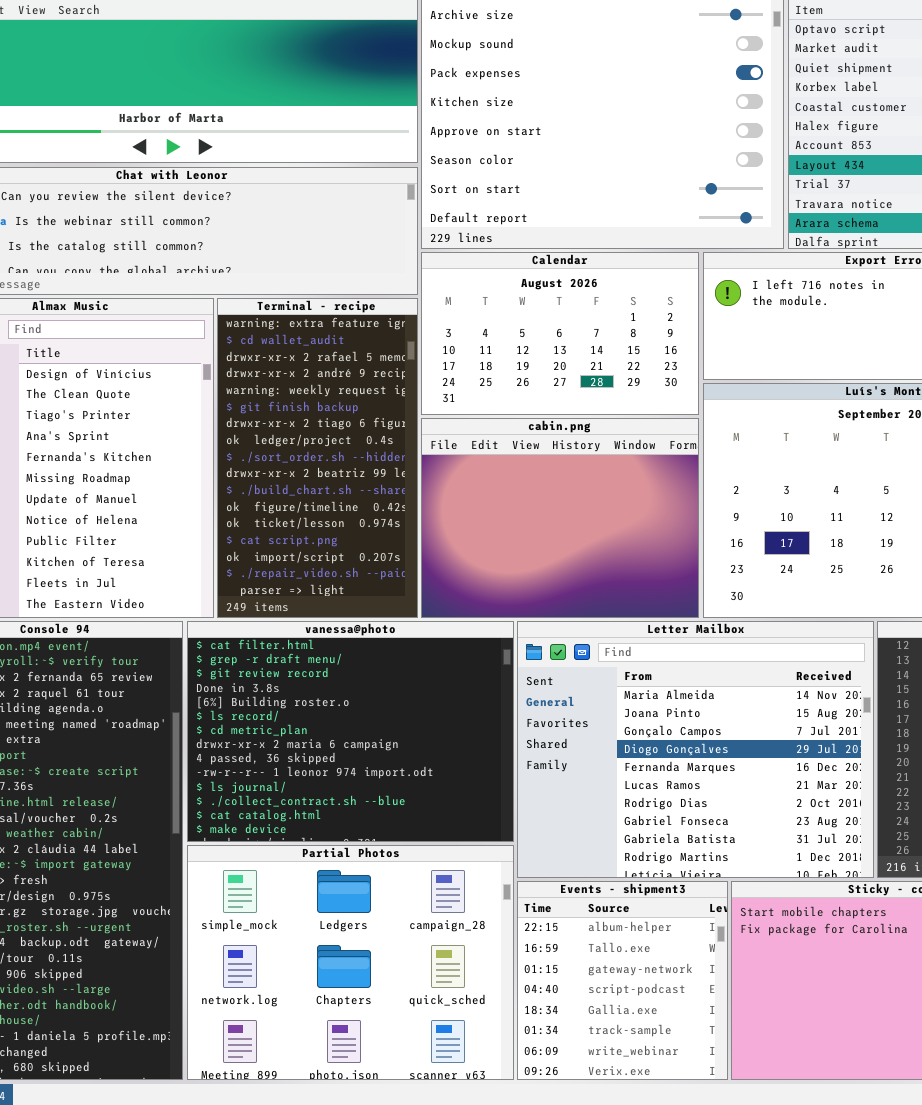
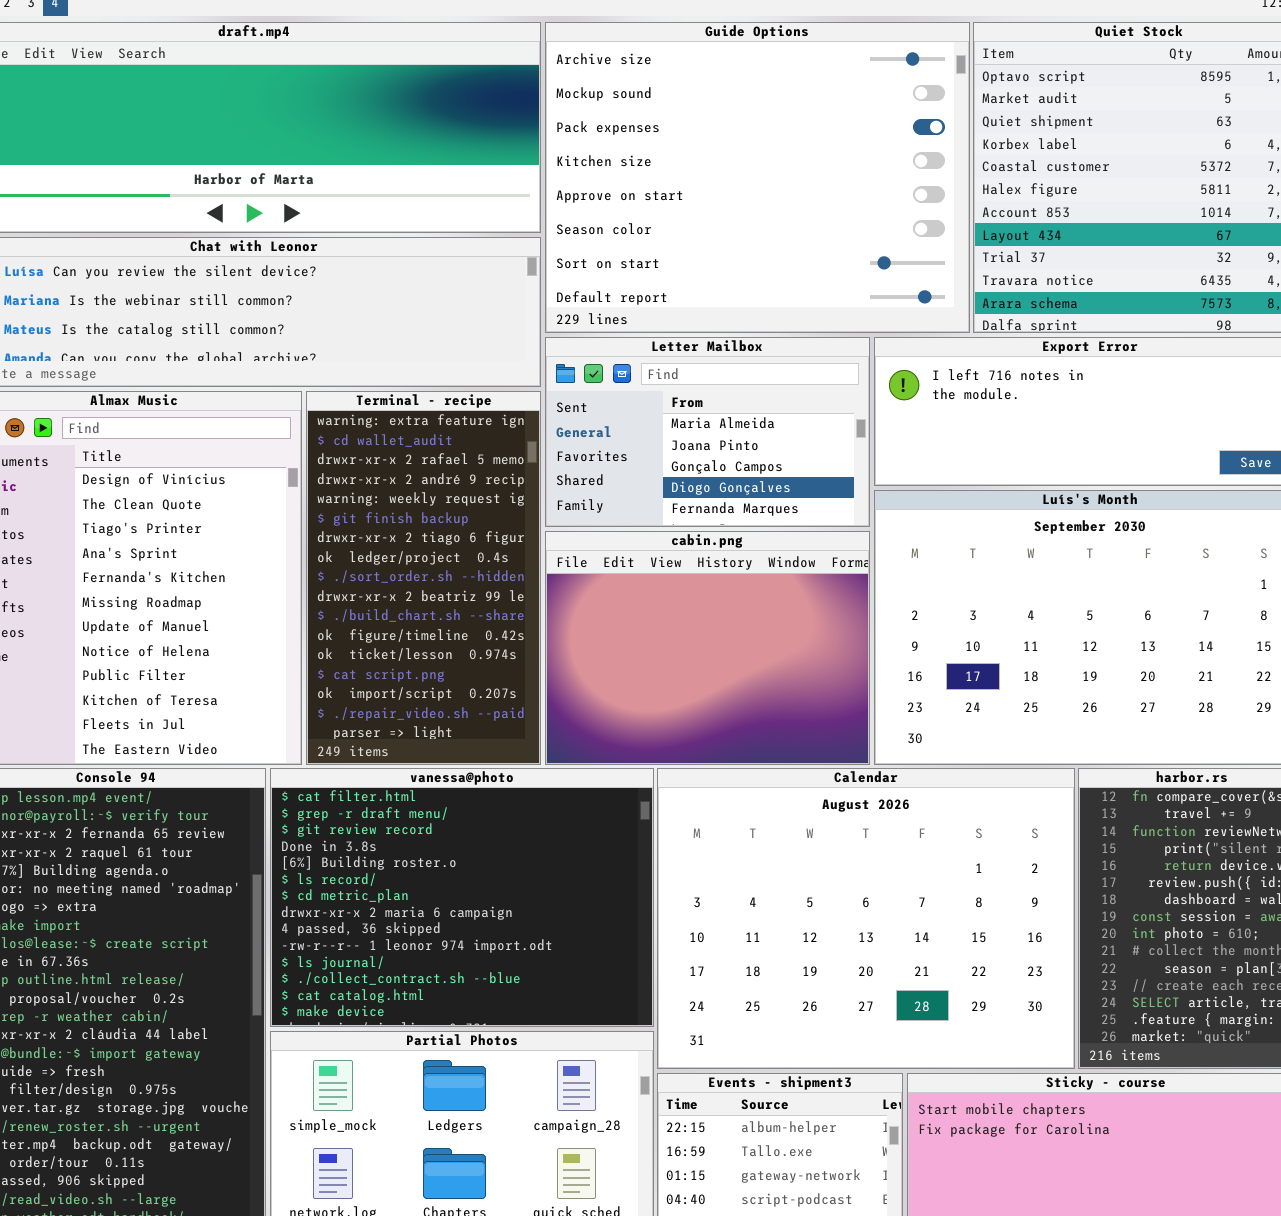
Calendar: [421,252,699,415] -> [657,768,1075,1069], moved, resized
Letter Mailbox: [517,621,874,878] -> [545,337,870,527], moved, resized

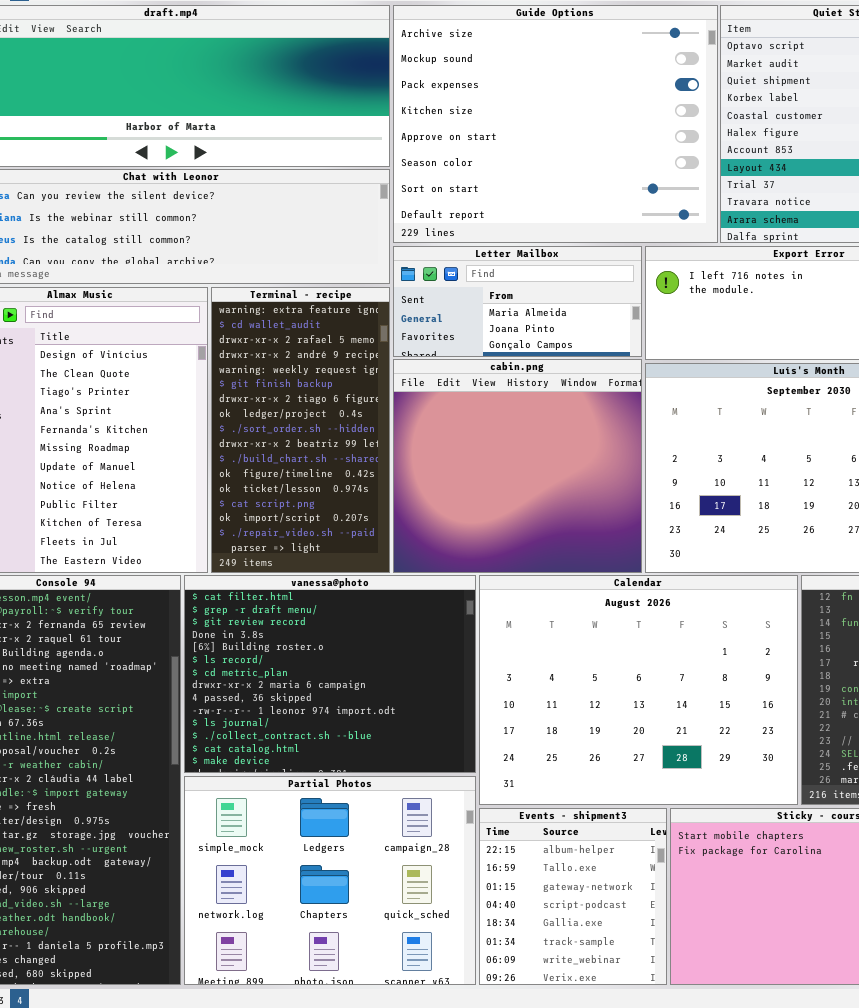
Letter Mailbox: [545,337,870,527] -> [393,246,642,357], resized
cabin.png: [545,531,870,765] -> [393,359,642,573], resized

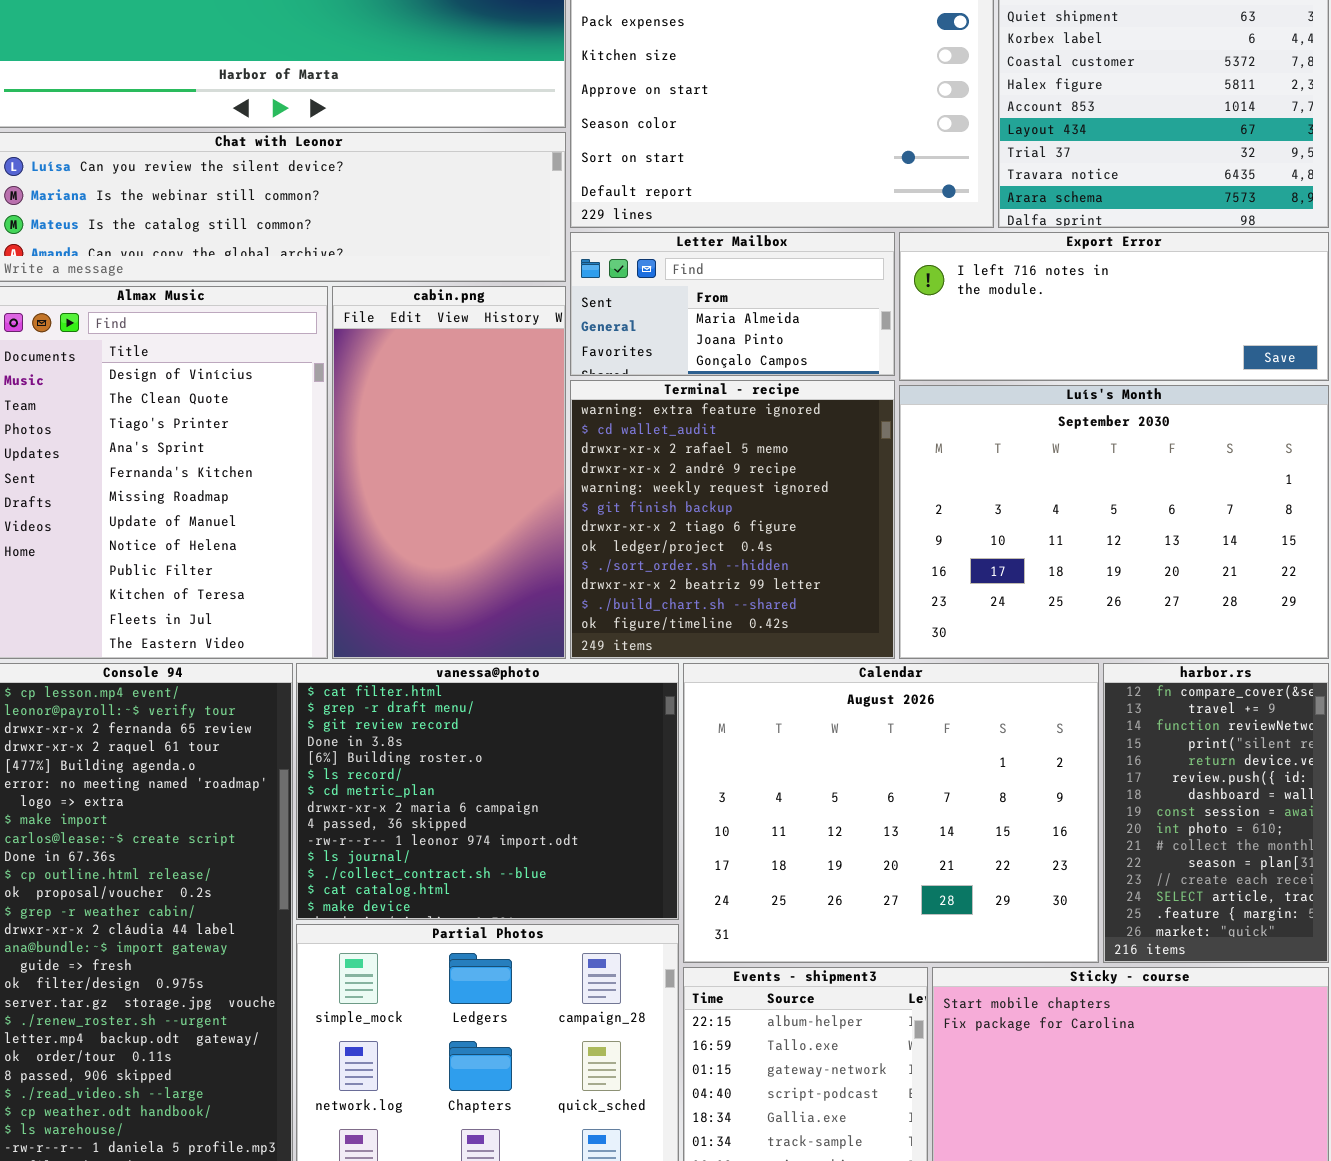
Terminal - recipe: [211,287,390,573] -> [570,380,895,659], moved, resized
cabin.png: [393,359,642,573] -> [332,286,566,659], moved, resized

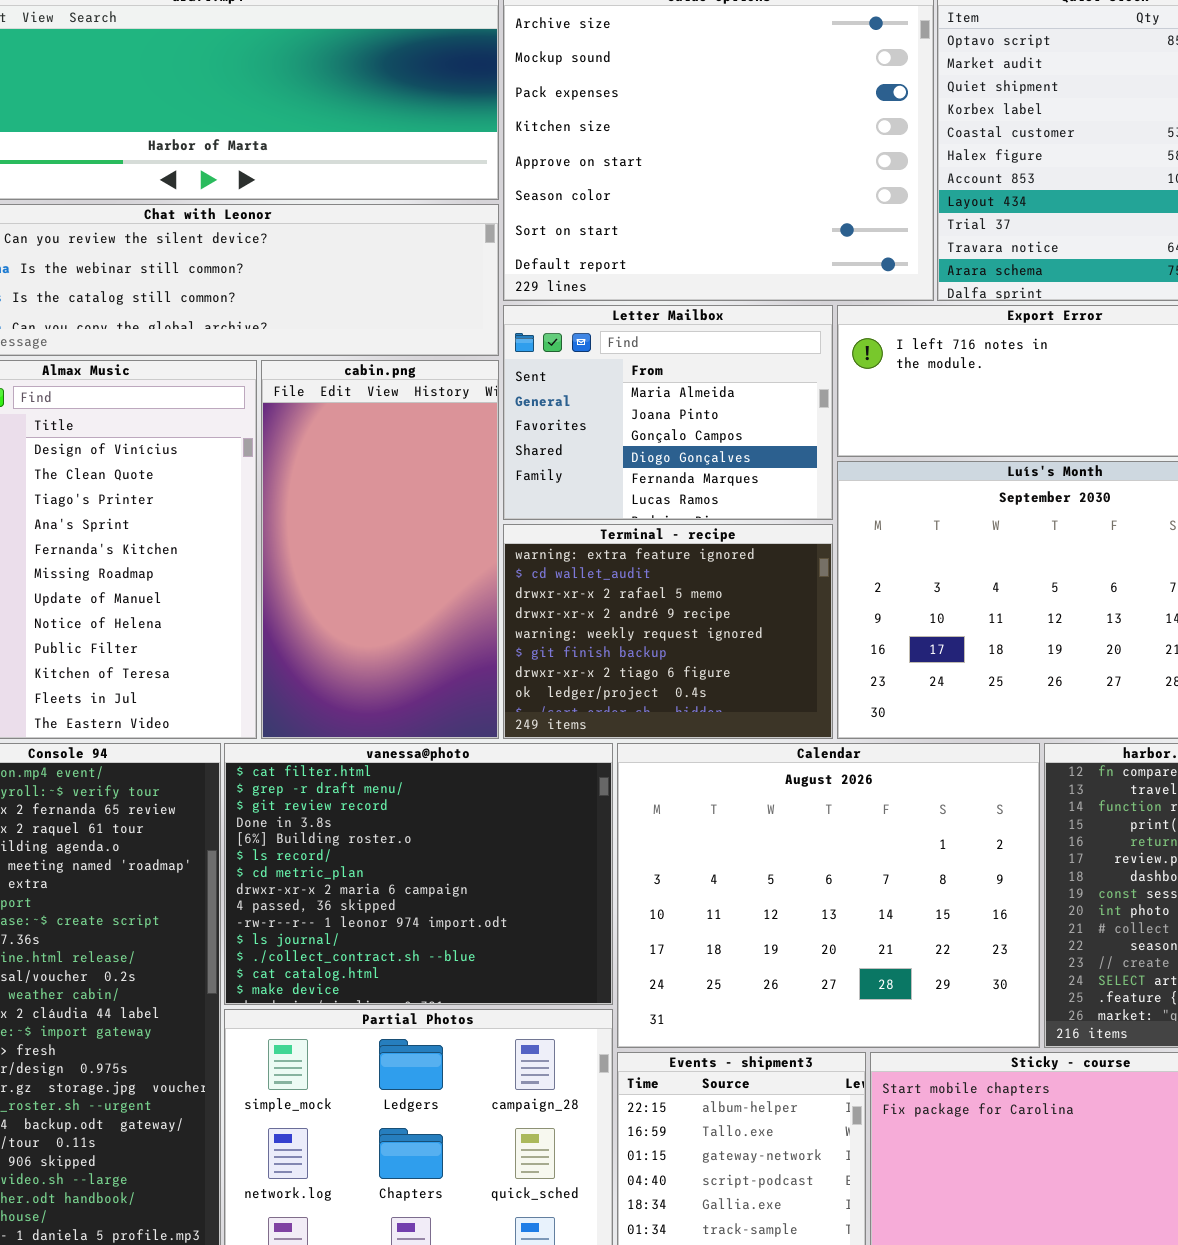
Letter Mailbox: [570,232,895,376] -> [503,305,833,520], resized
Terminal - recipe: [570,380,895,659] -> [503,524,833,739], resized

